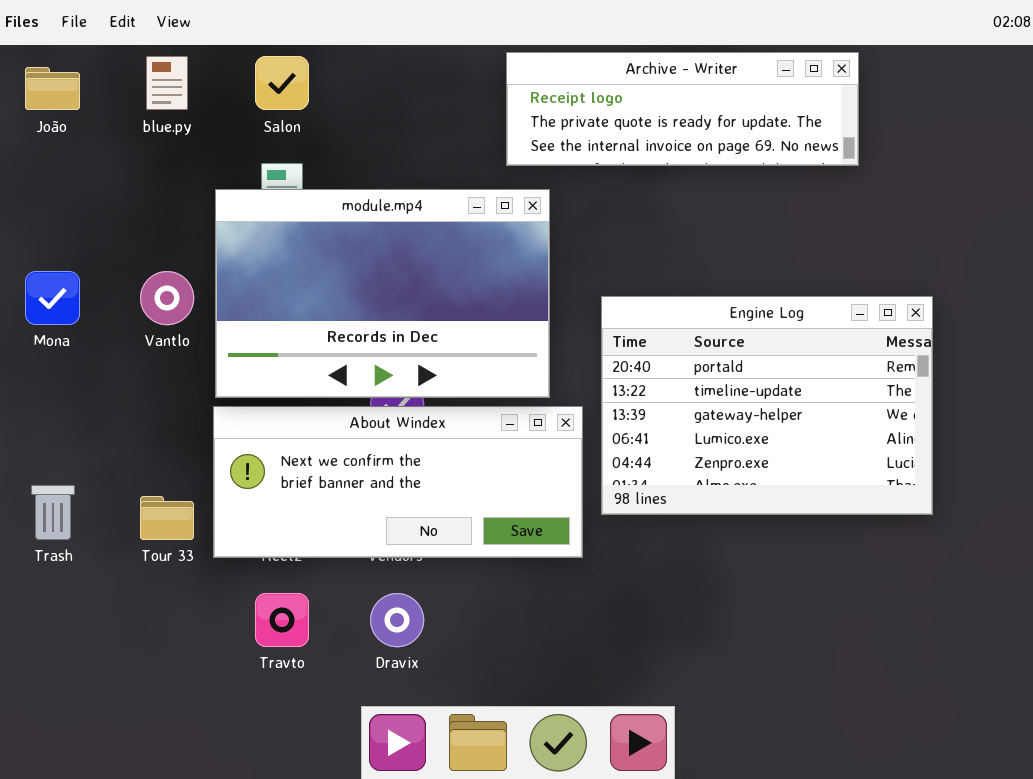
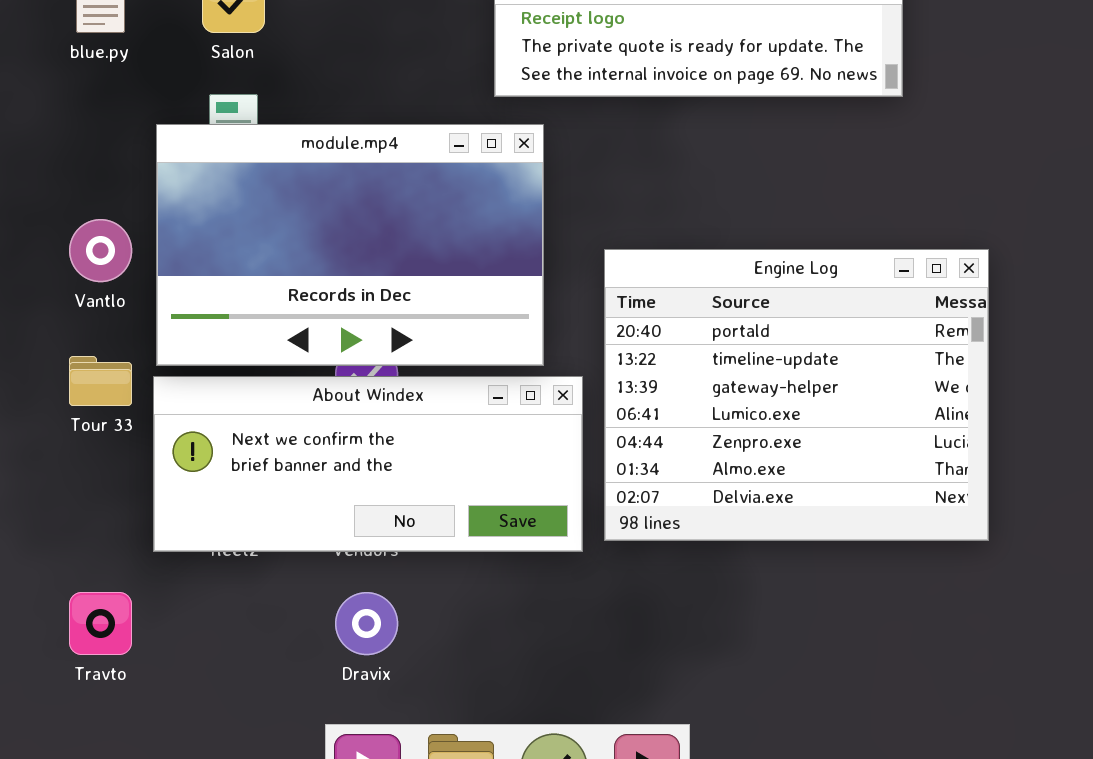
Engine Log: [601,296,933,515] -> [604,249,989,541], resized
Tour 33: [140,496,194,540] -> [69,356,132,406], moved
Travto: [255,593,309,647] -> [69,592,132,655], moved

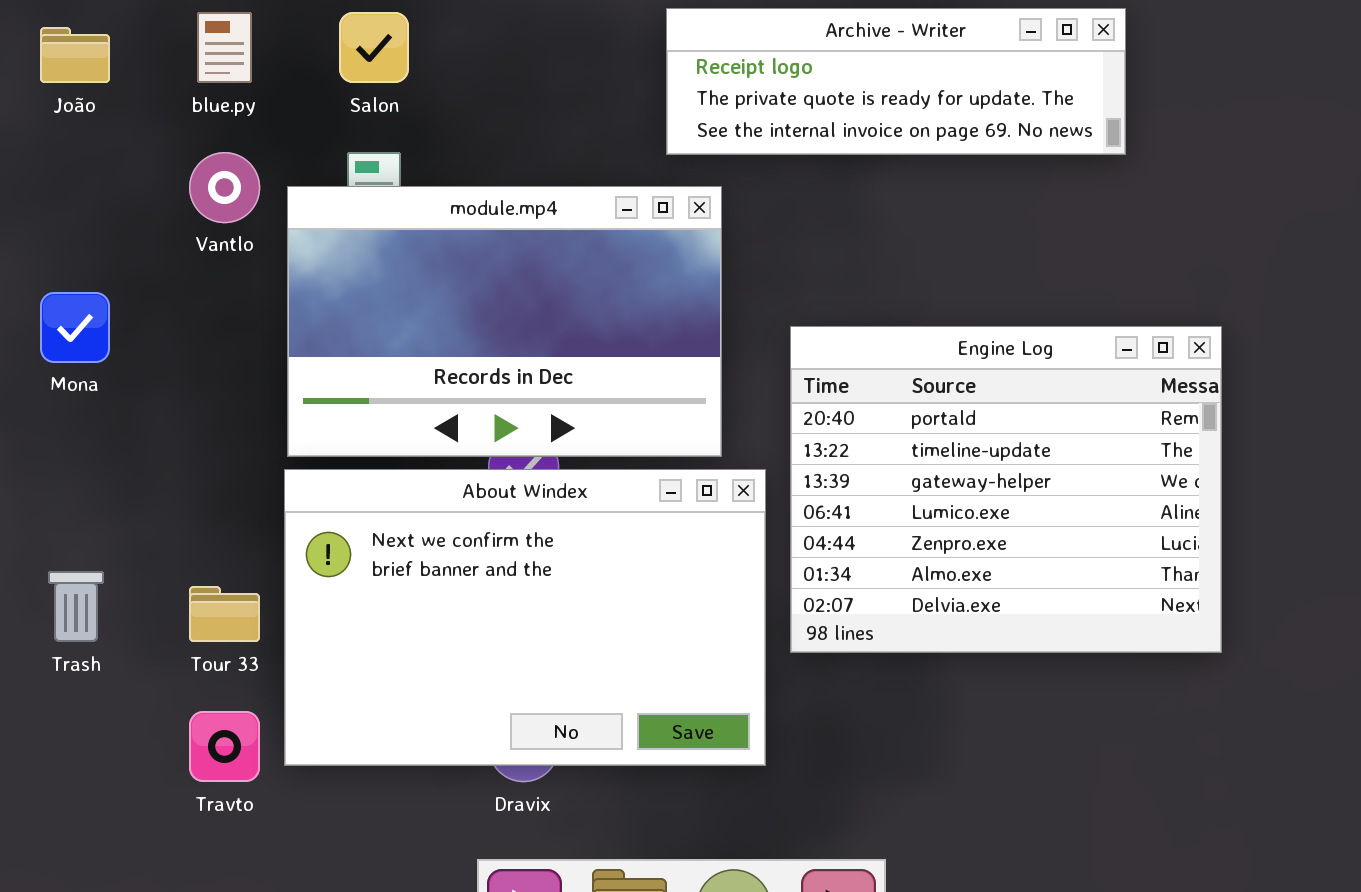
Vantlo: [69,219,132,282] -> [189,152,260,223], moved
Tour 33: [69,356,132,406] -> [189,586,260,642], moved
About Windex: [153,376,583,552] -> [284,469,766,766], resized

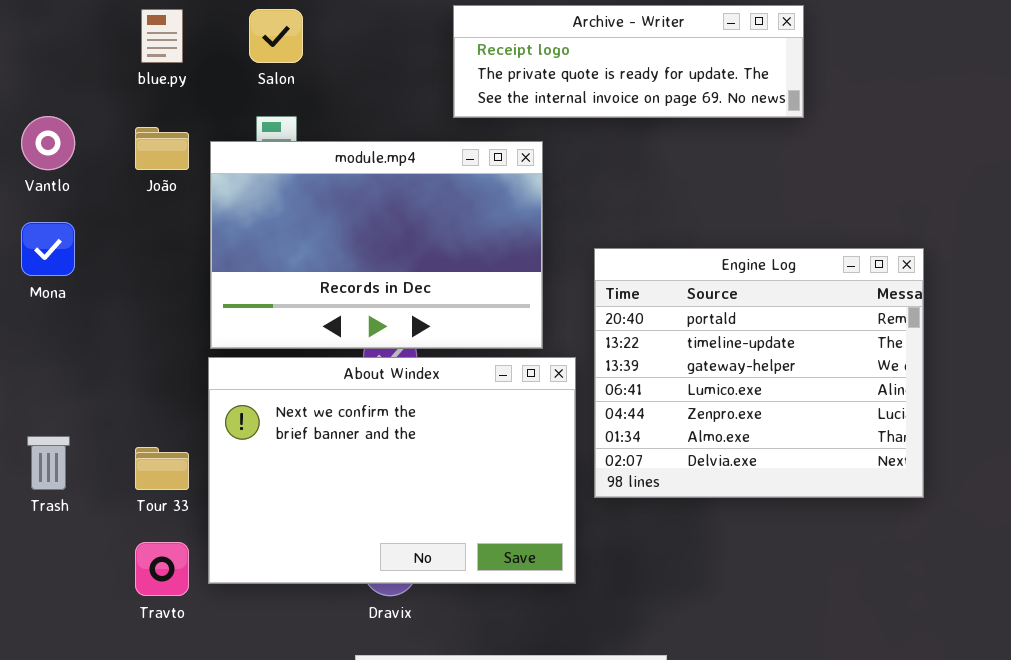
Archive - Writer: [666,8,1126,155] -> [453,5,804,118], moved
João: [40,27,110,83] -> [135,127,189,170], moved
Vantlo: [189,152,260,223] -> [21,116,75,170], moved

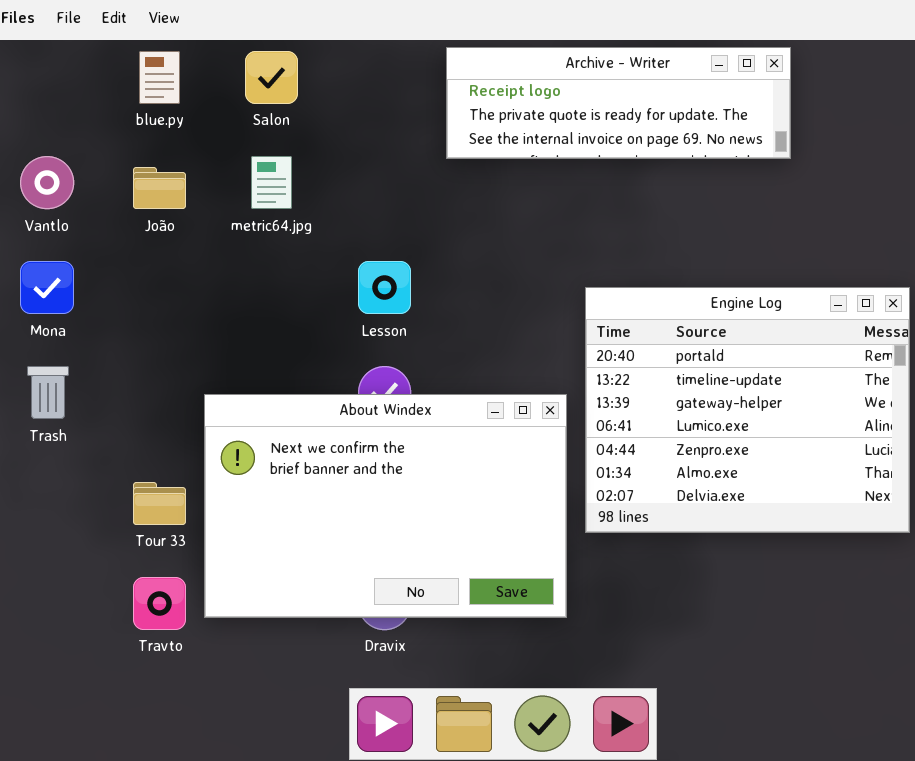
module.mp4: [210,141,543,349] -> none, closed
Trash: [27,436,70,490] -> [27,366,69,419], moved

